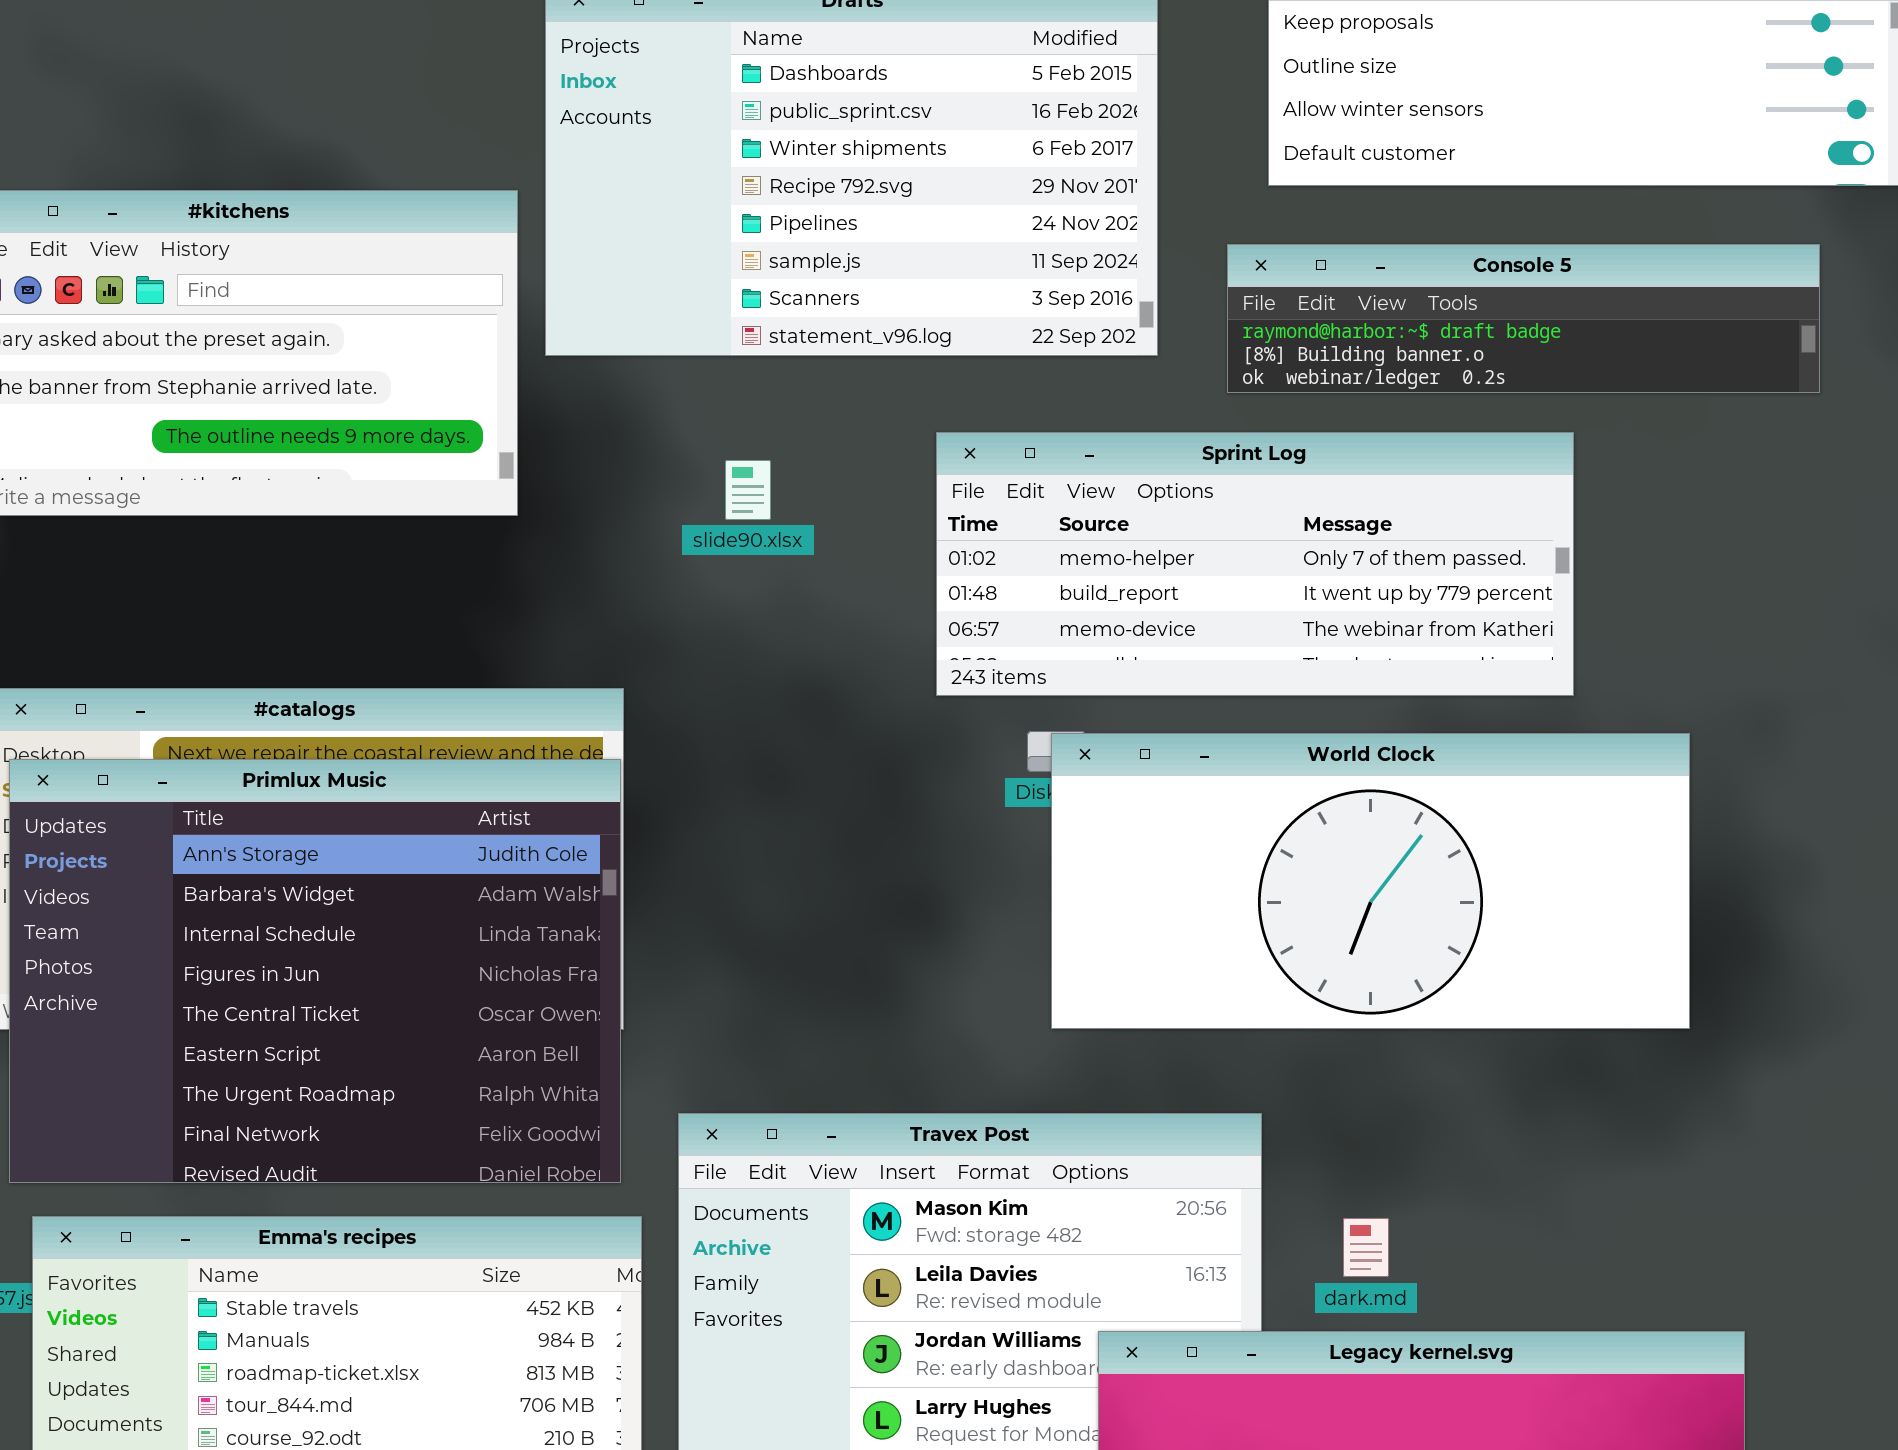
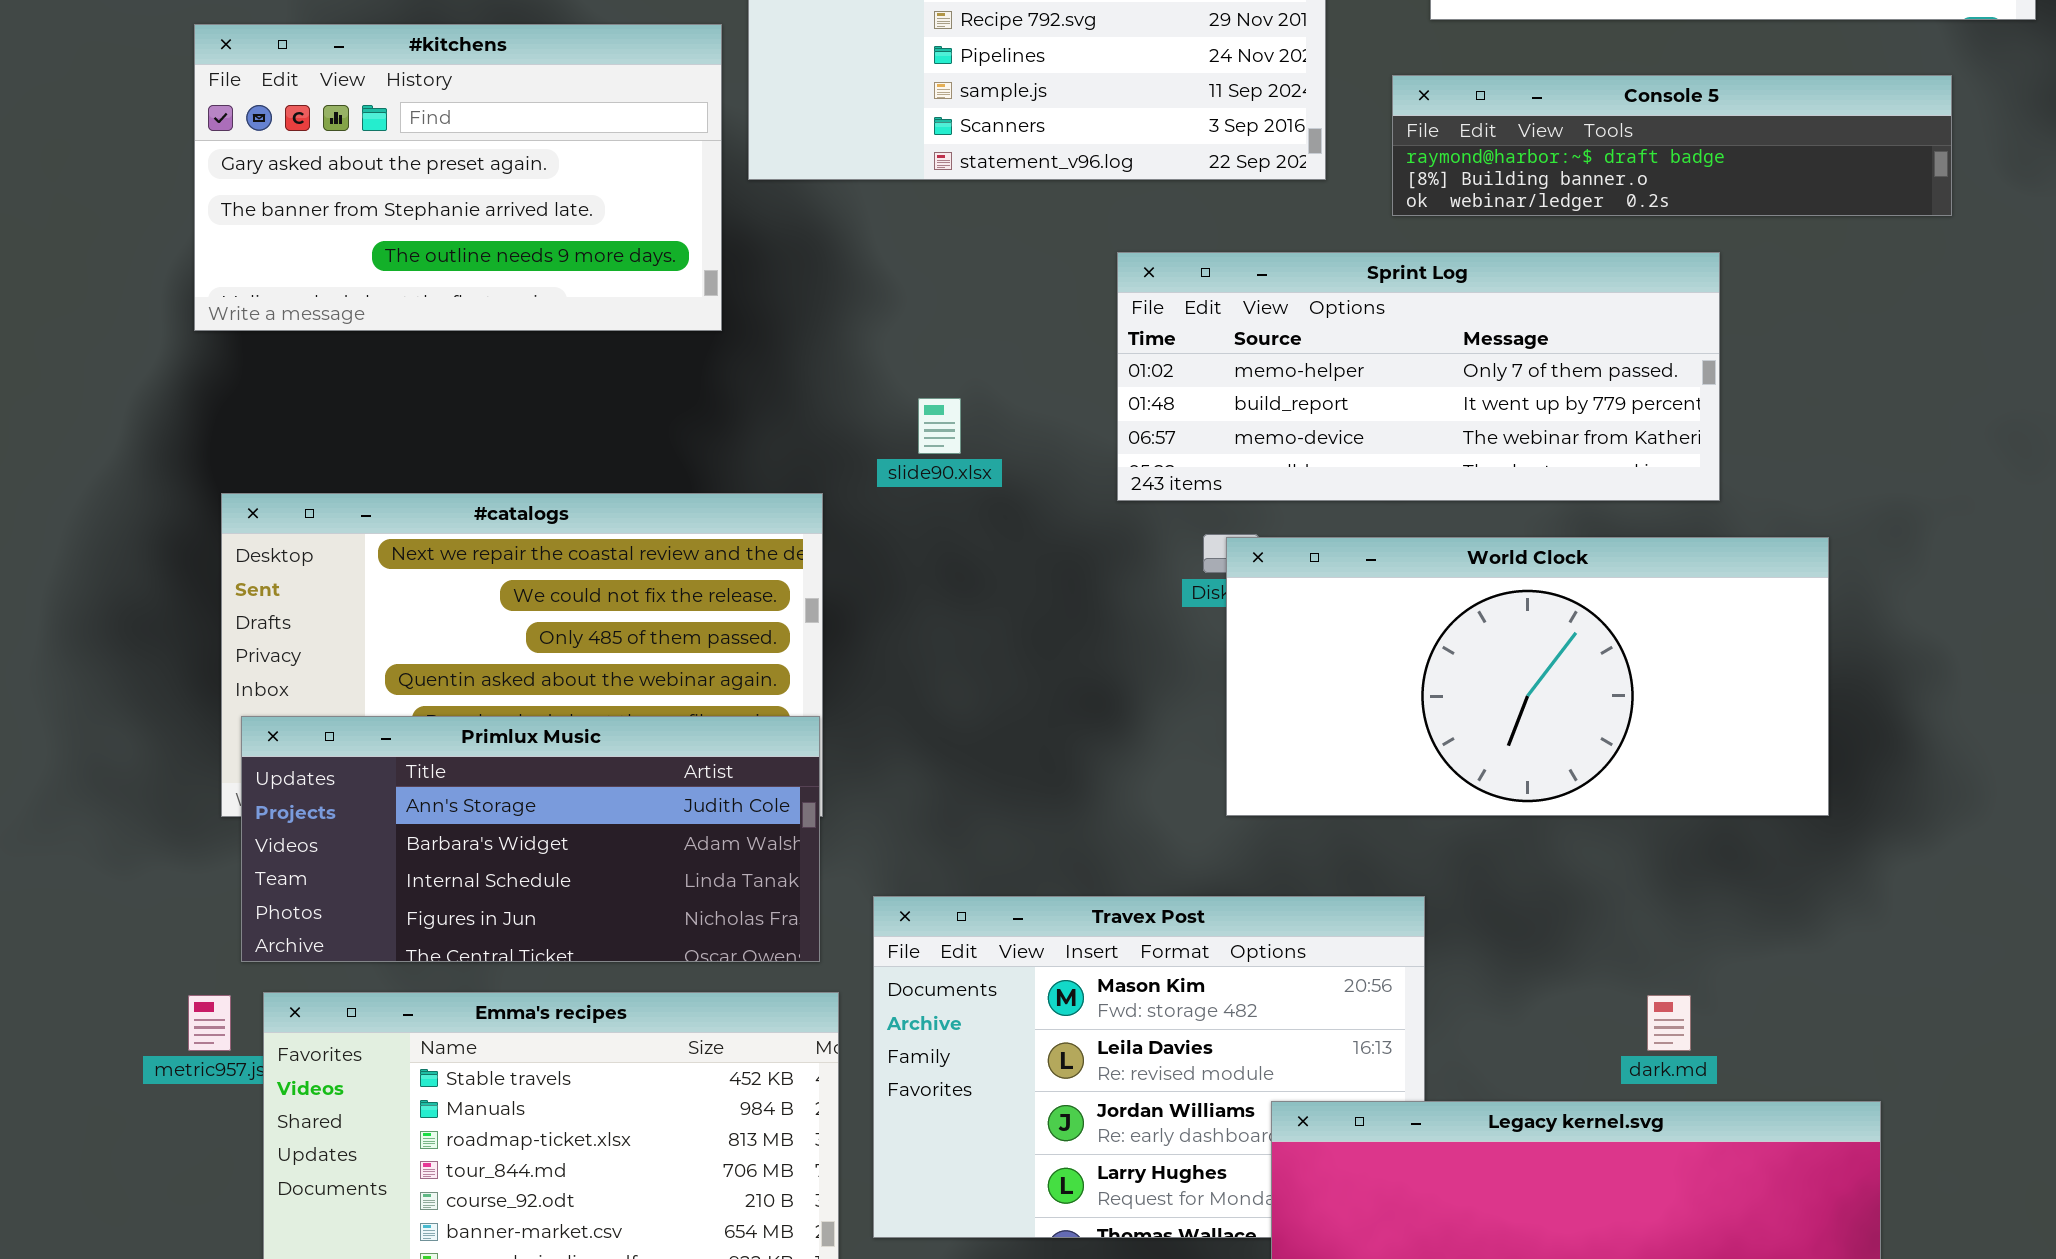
slide90.xlsx: [725,460,771,520] -> [918,398,961,454], moved
Primlux Music: [9,759,621,1183] -> [241,716,820,962], resized
dark.md: [1343,1218,1389,1277] -> [1647,995,1691,1051], moved

